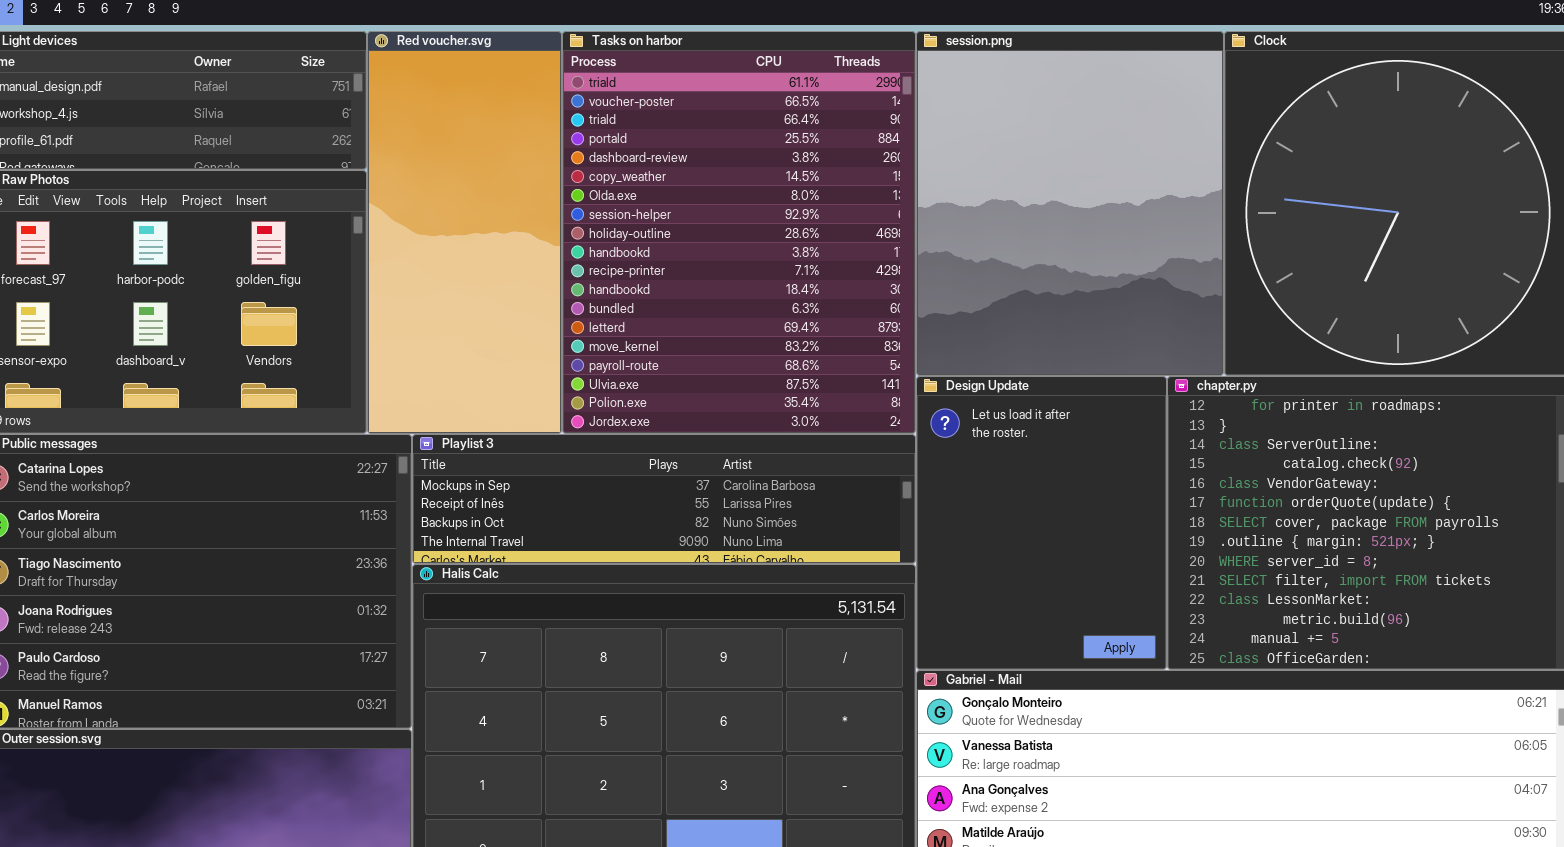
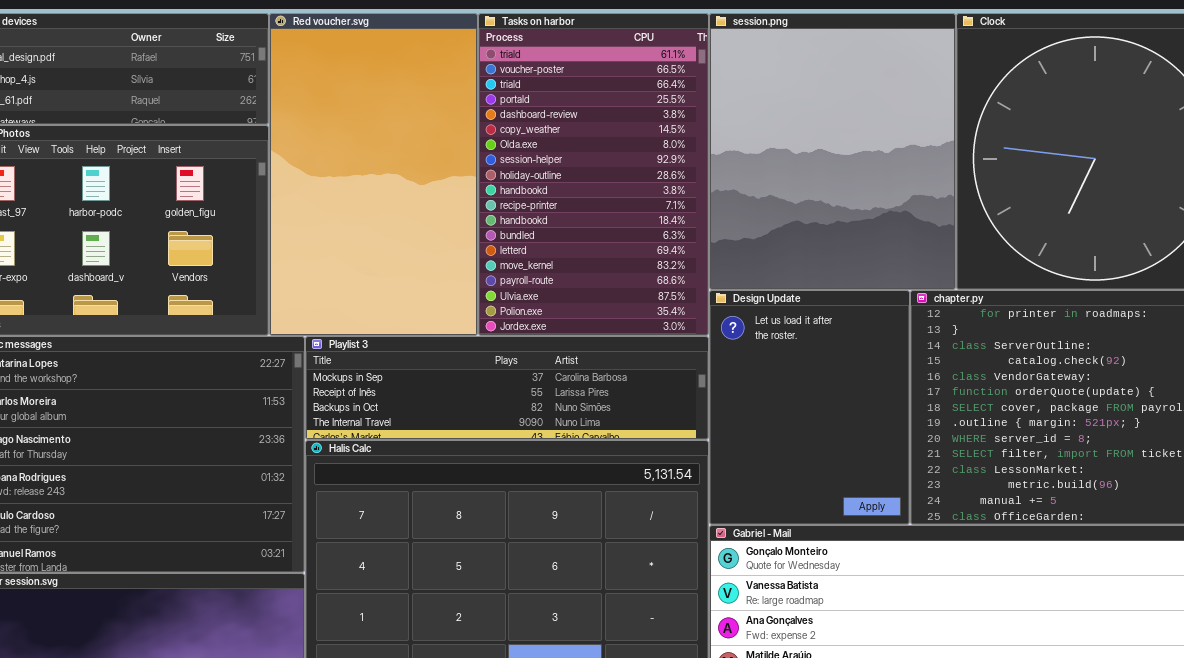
Red voucher.svg: [367,31,562,434] -> [269,13,478,336], resized
Tasks on harbor: [562,31,916,434] -> [478,13,709,336], resized

